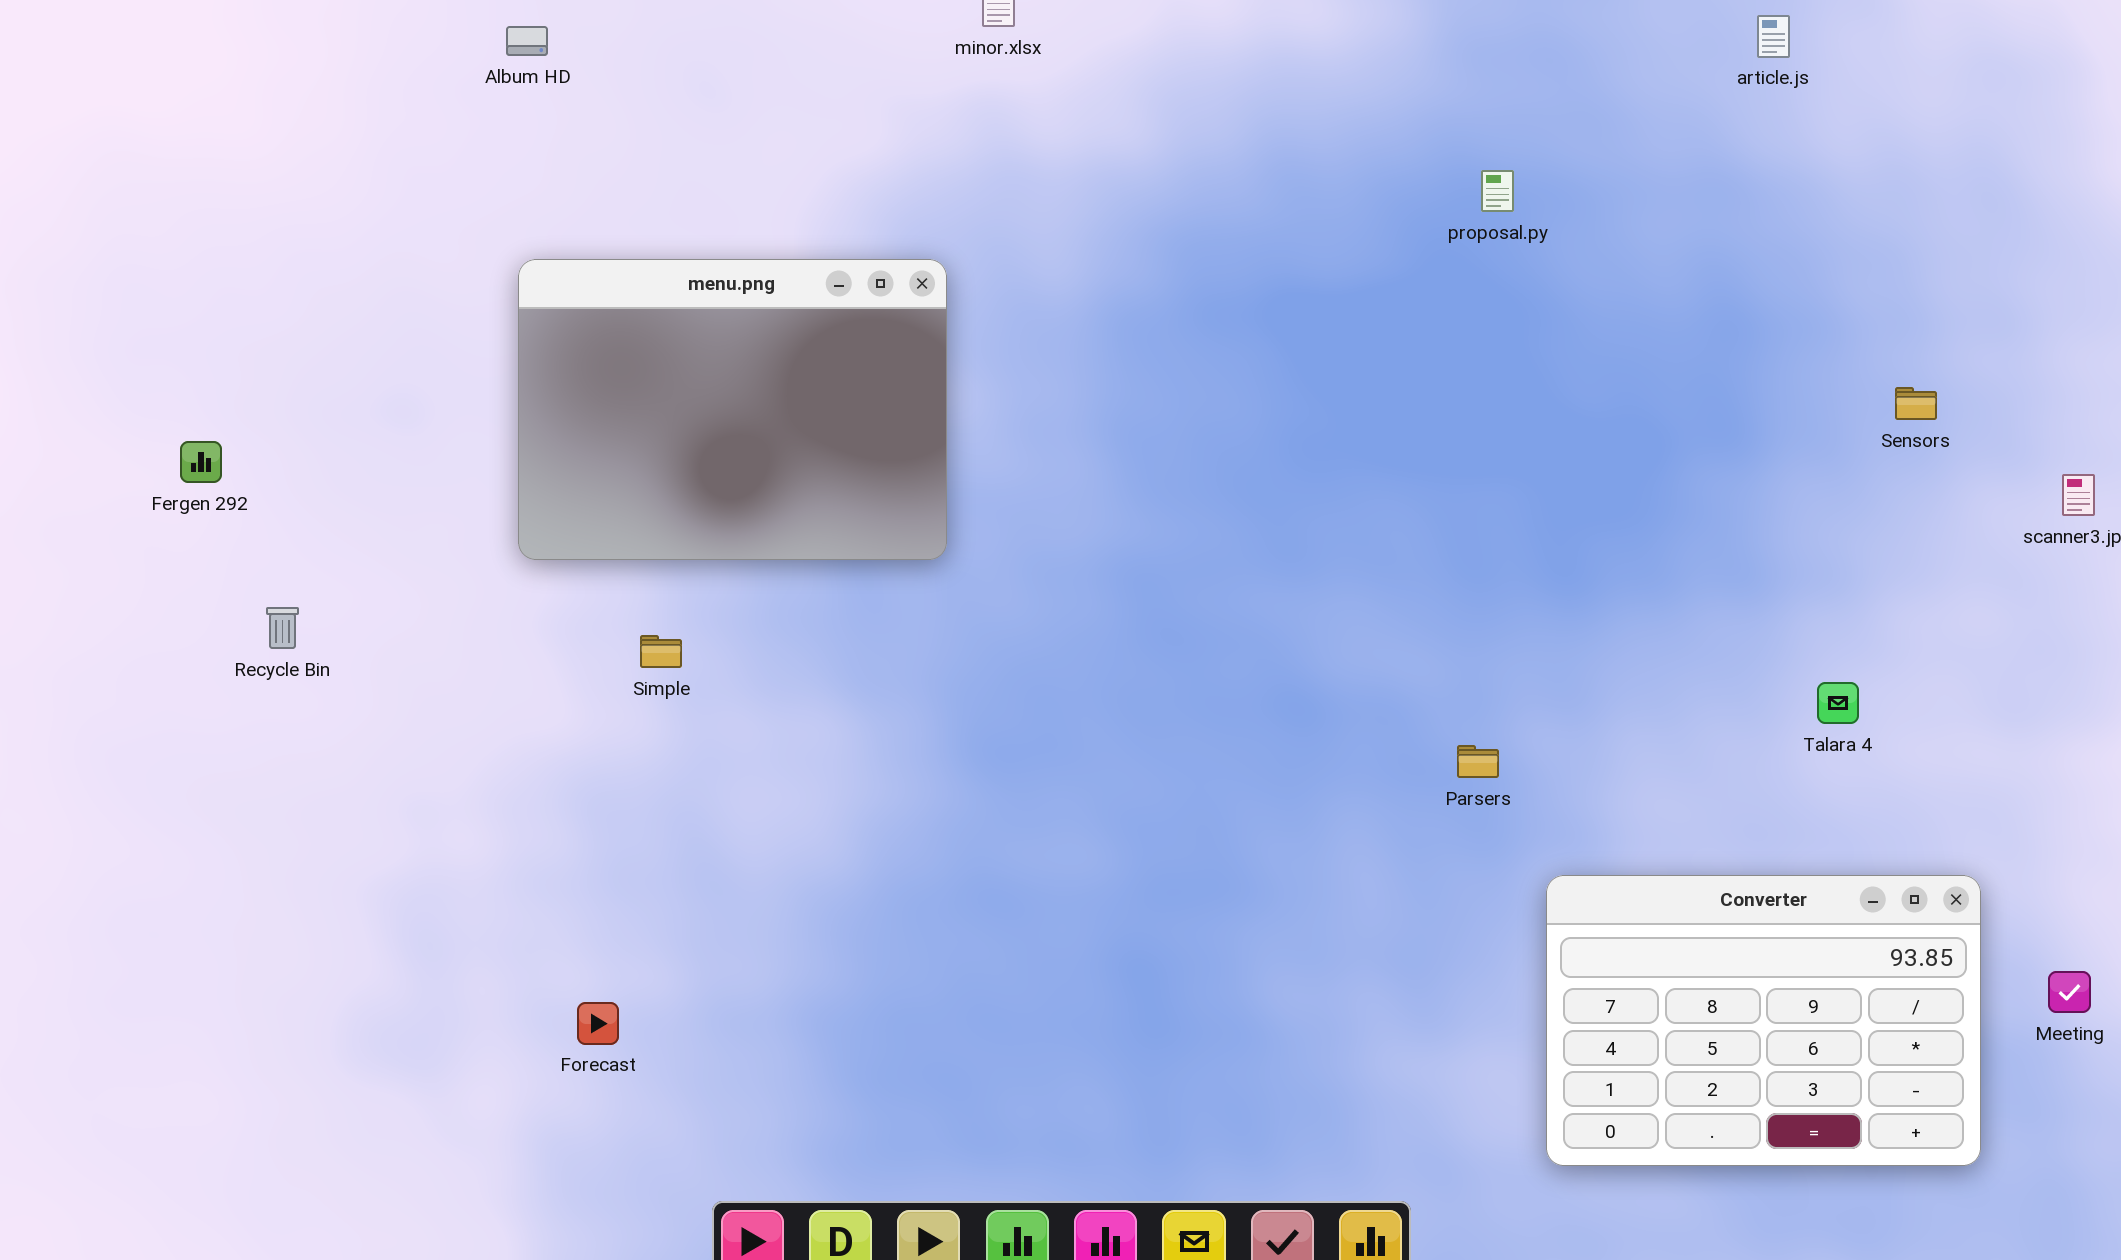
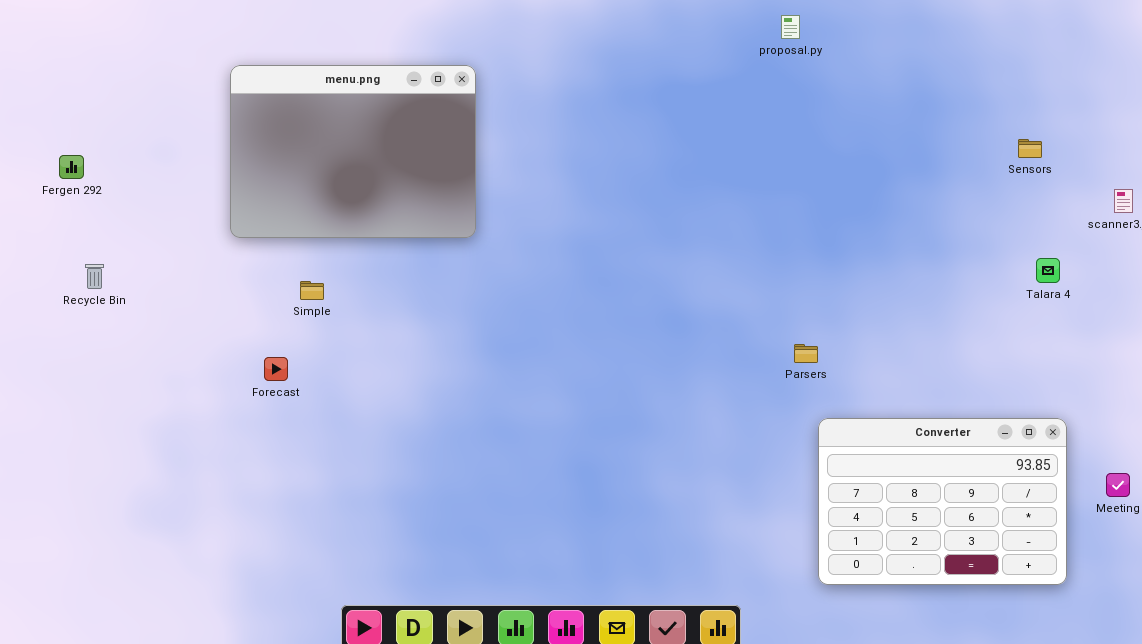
Fergen 292: [180,441,222,483] -> [59,155,84,179], moved
Talara 4: [1817,682,1859,724] -> [1036,258,1060,283], moved
Parsers: [1457,745,1499,778] -> [794,344,818,363], moved
Forecast: [577,1002,619,1045] -> [264,357,288,381], moved

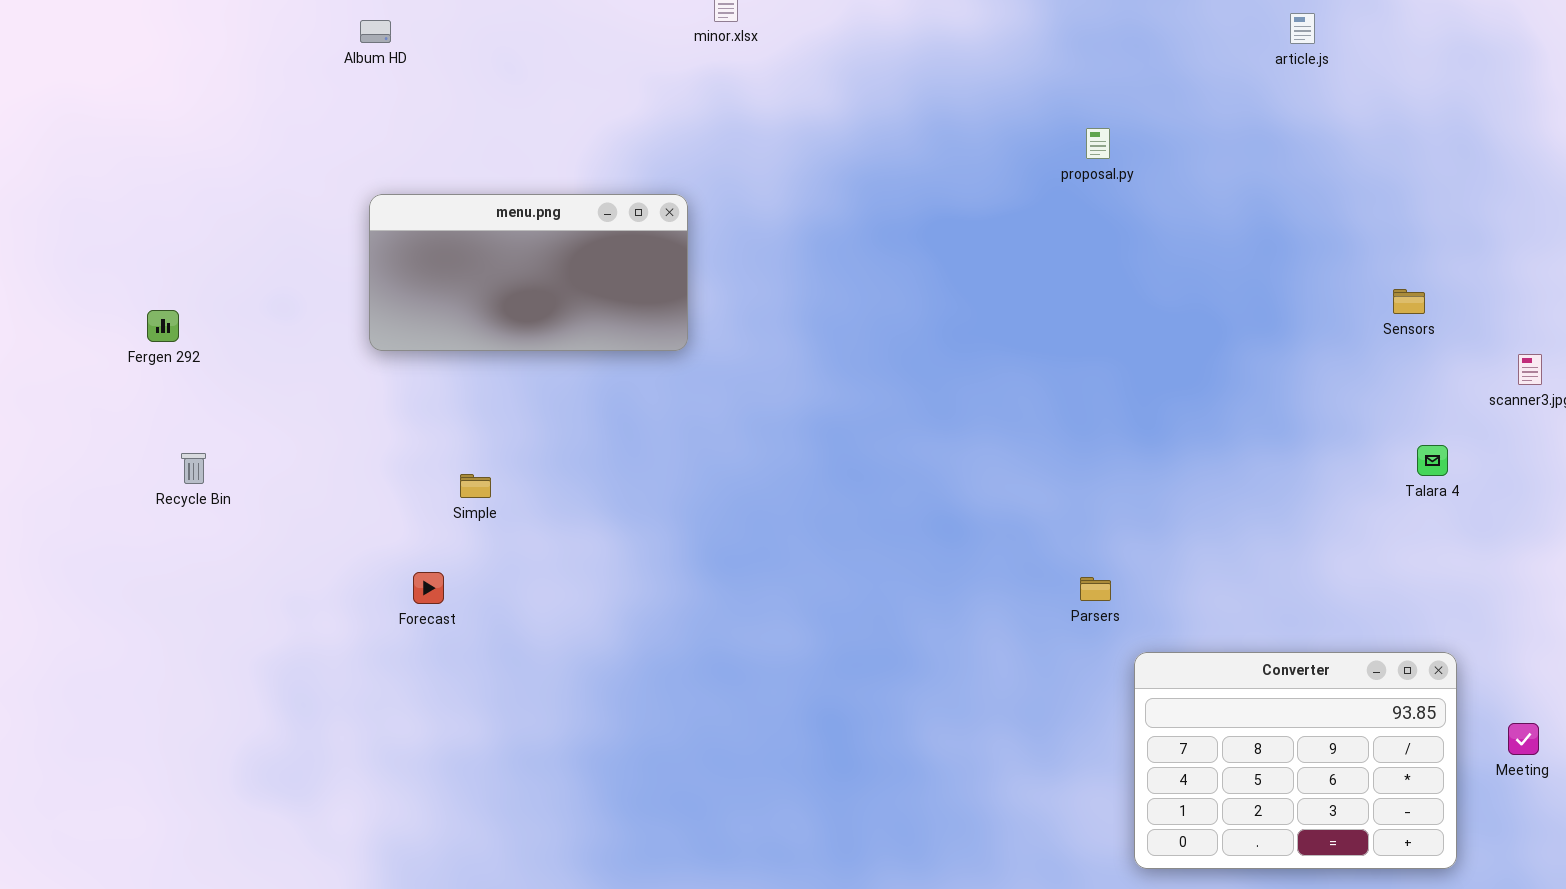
menu.png: [230,65,476,238] -> [369,194,688,351], resized
Parsers: [794,344,818,363] -> [1080,577,1111,601], moved

